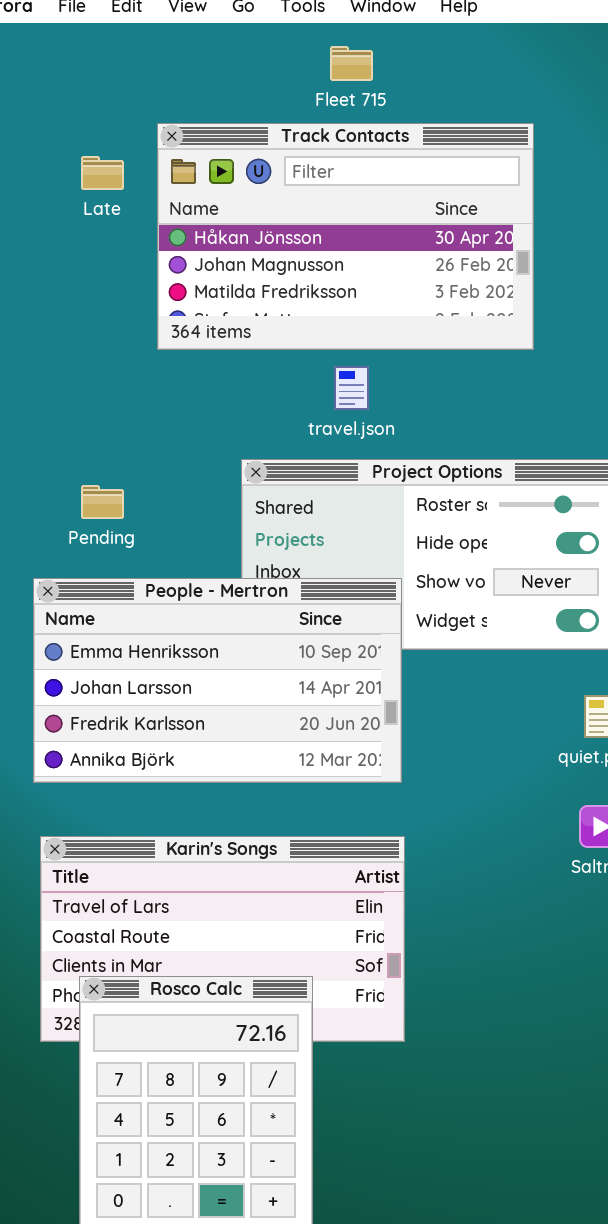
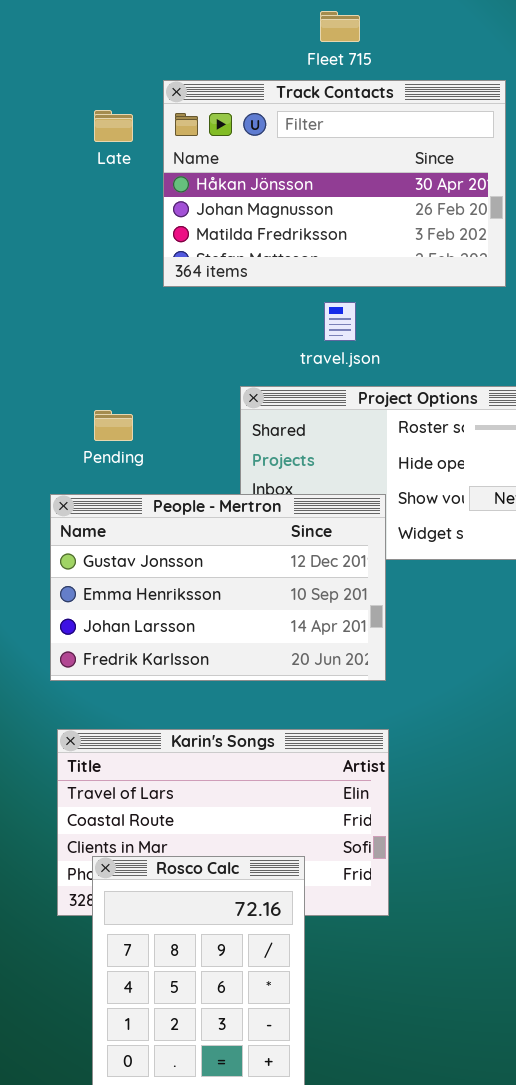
People - Mertron: [33,578,402,783] -> [50,494,386,681], scrolled up 1 row

